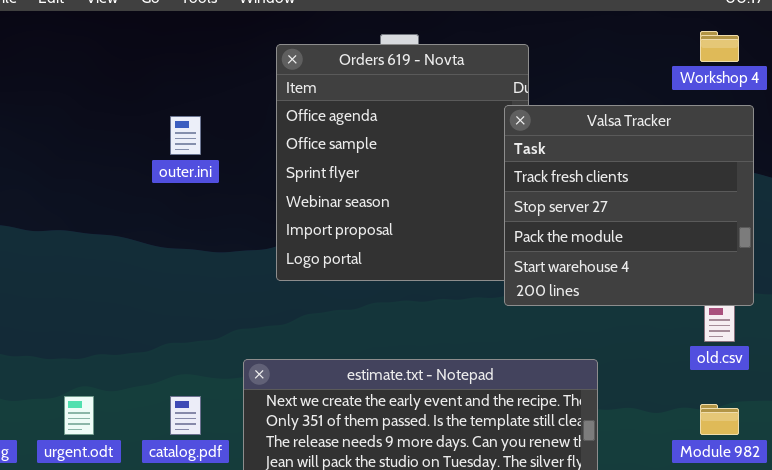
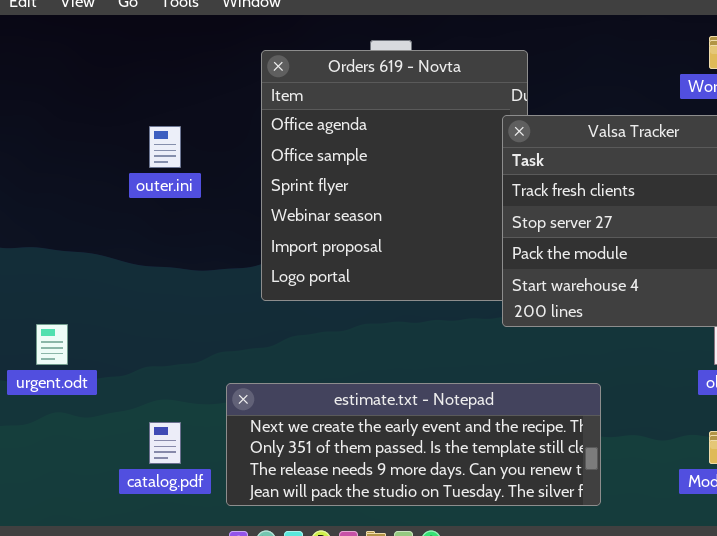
urgent.odt: [64,396,94,435] -> [36,324,68,365], moved

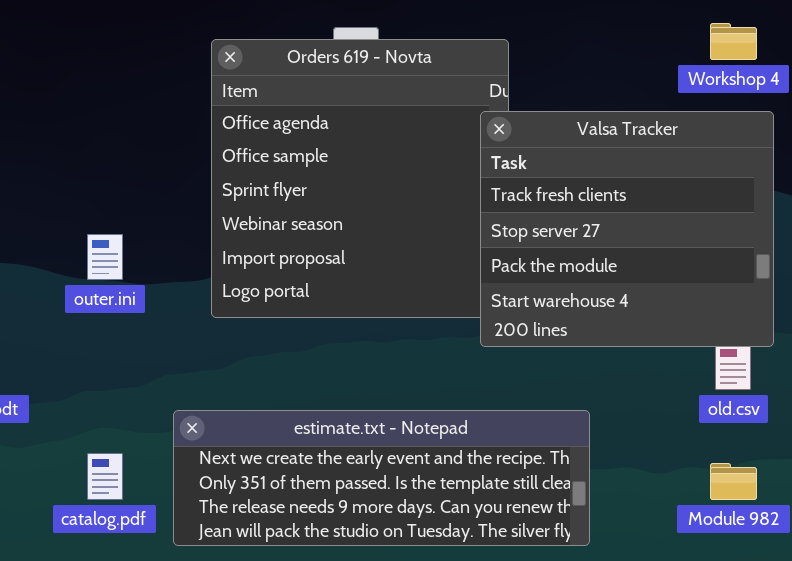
outer.ini: [149,126,181,168] -> [87,234,123,280], moved

